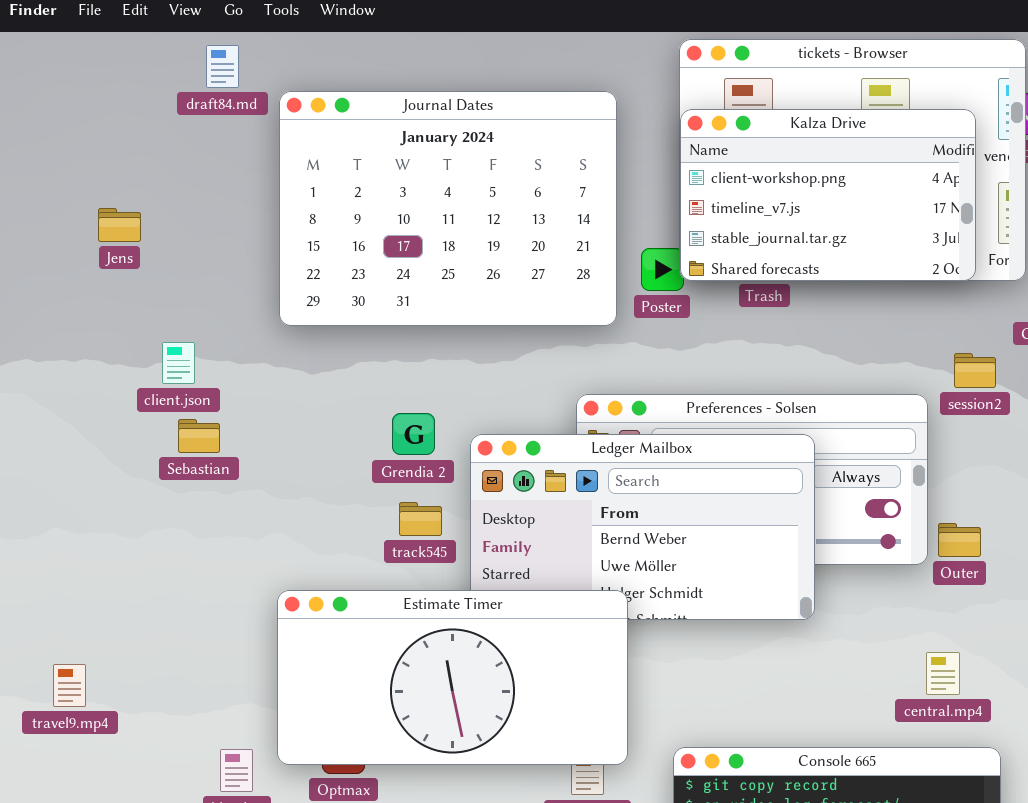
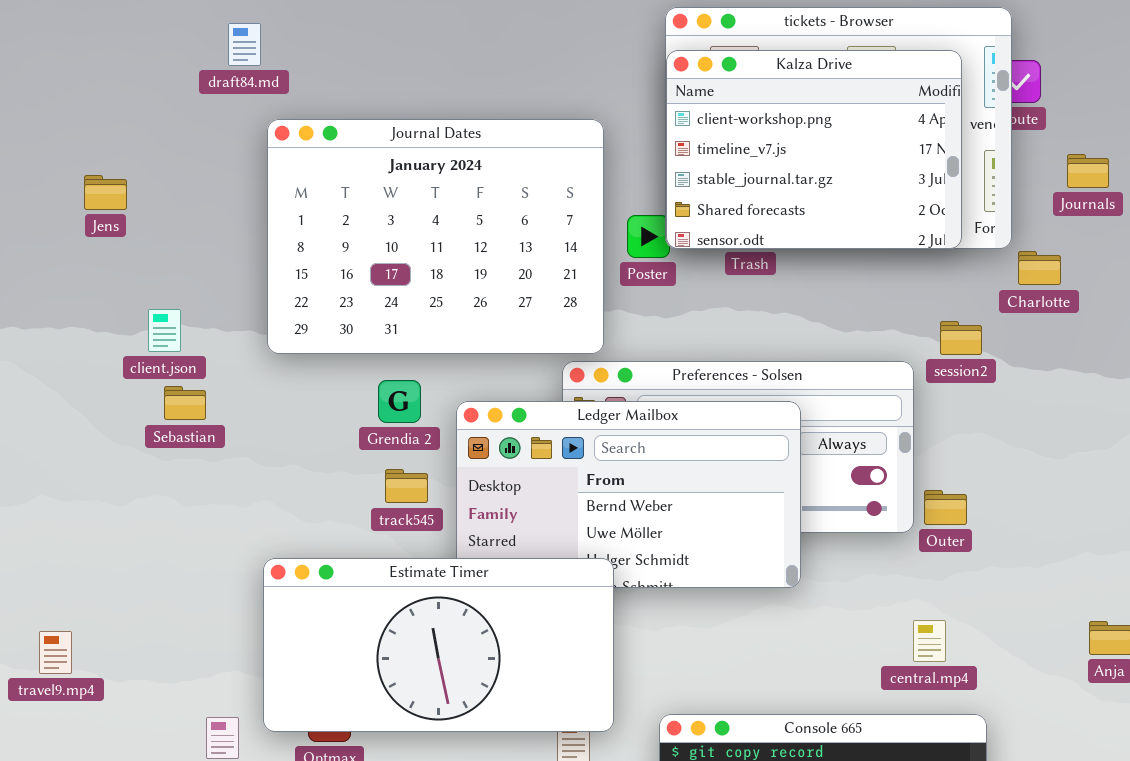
draft84.md: [206,45,239,88] -> [228,23,261,66], moved
Journal Dates: [279,91,617,326] -> [267,119,604,354], moved
Kalza Drive: [680,109,976,281] -> [666,50,962,249], resized

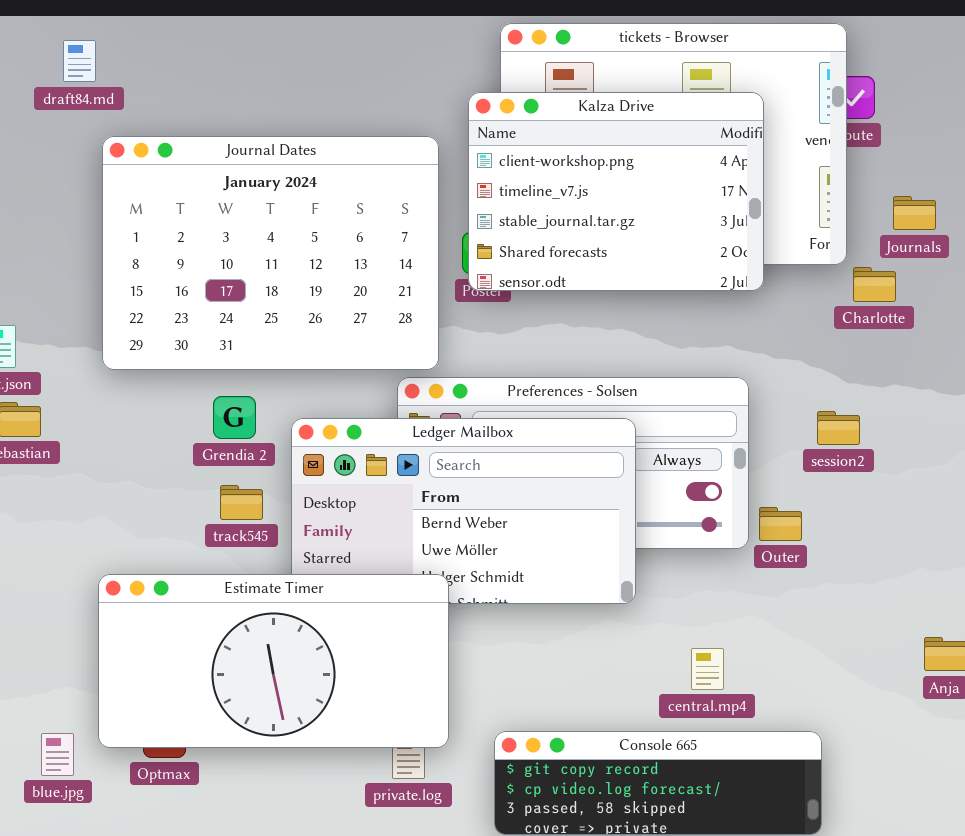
Kalza Drive: [666,50,962,249] -> [468,92,764,291], moved
Journals: [1067,154,1109,188] -> [893,196,936,230], moved
session2: [940,321,982,355] -> [817,411,860,445], moved
central.mp4: [913,620,946,662] -> [691,648,724,690], moved

